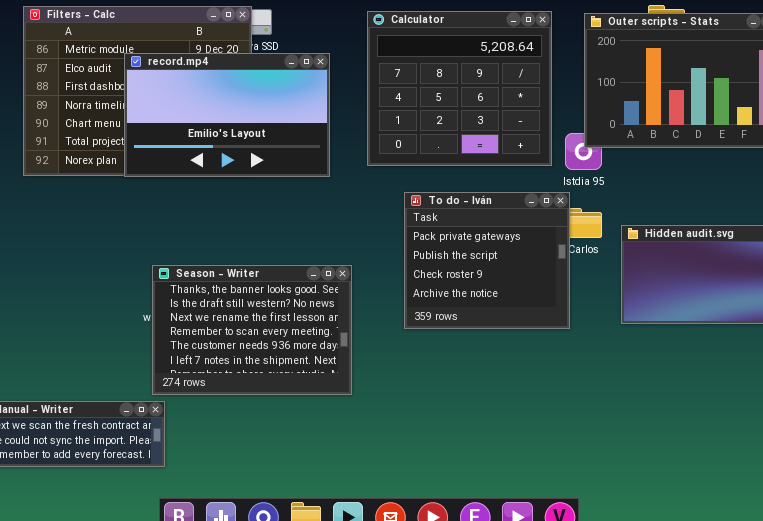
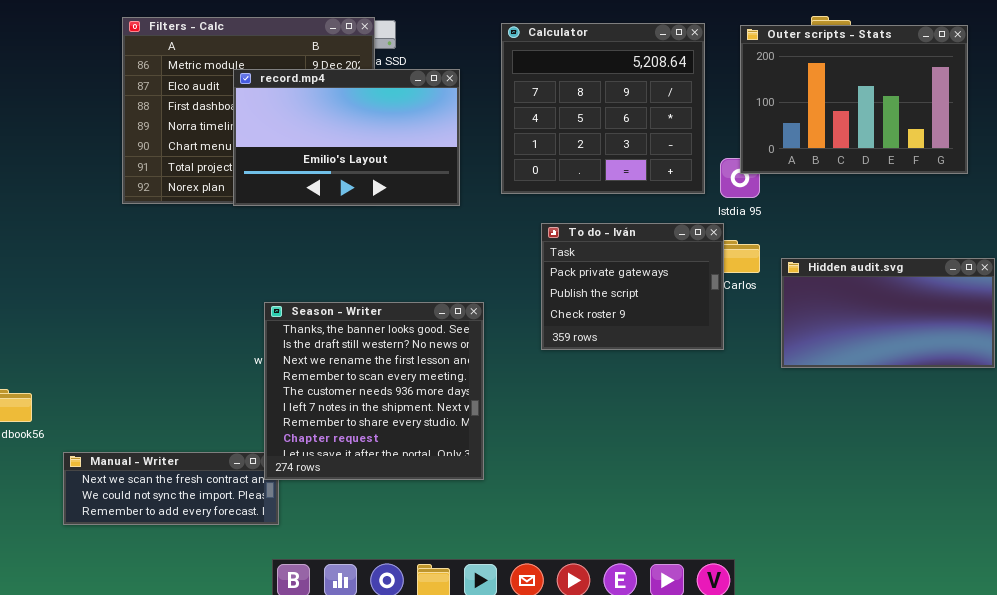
To do - Iván: [404,192,570,329] -> [541,223,724,350], resized
Season - Writer: [152,265,352,395] -> [264,302,484,480], resized

